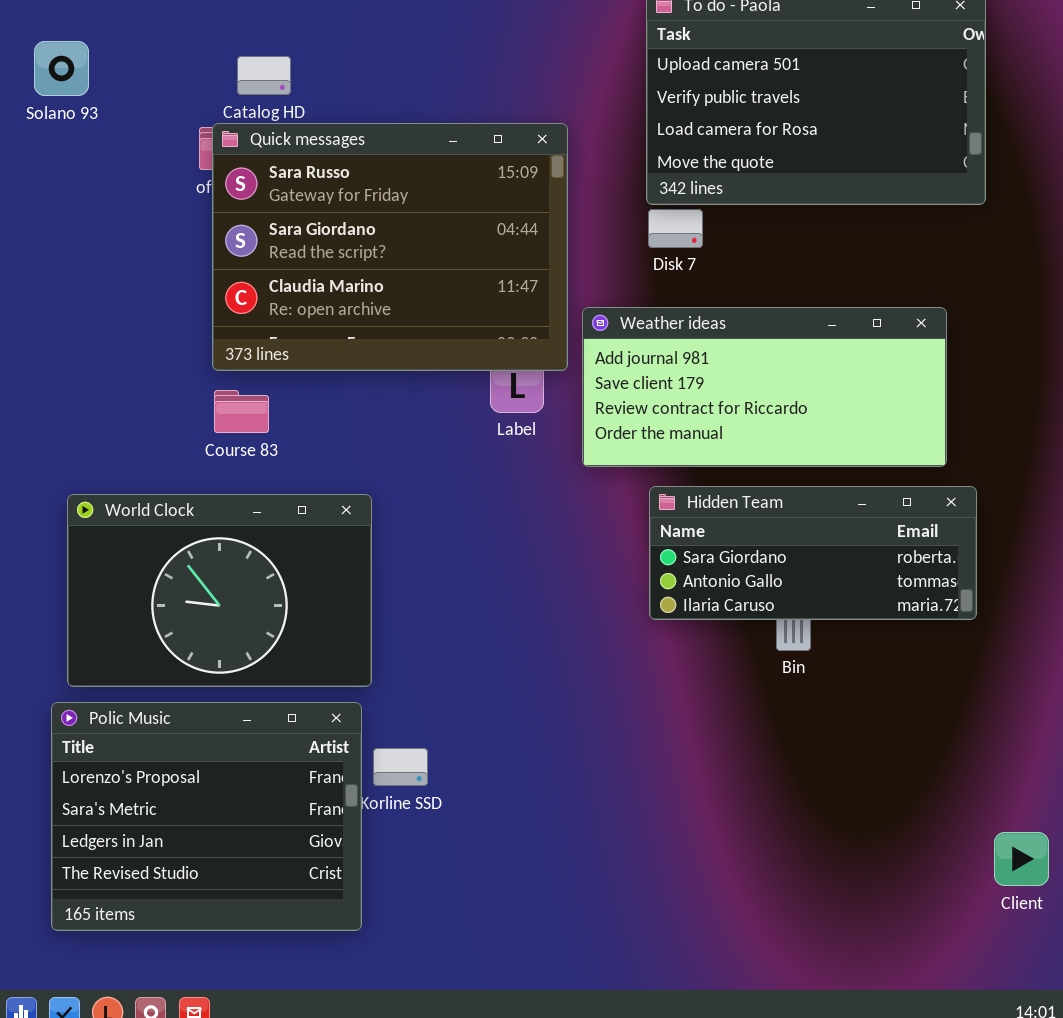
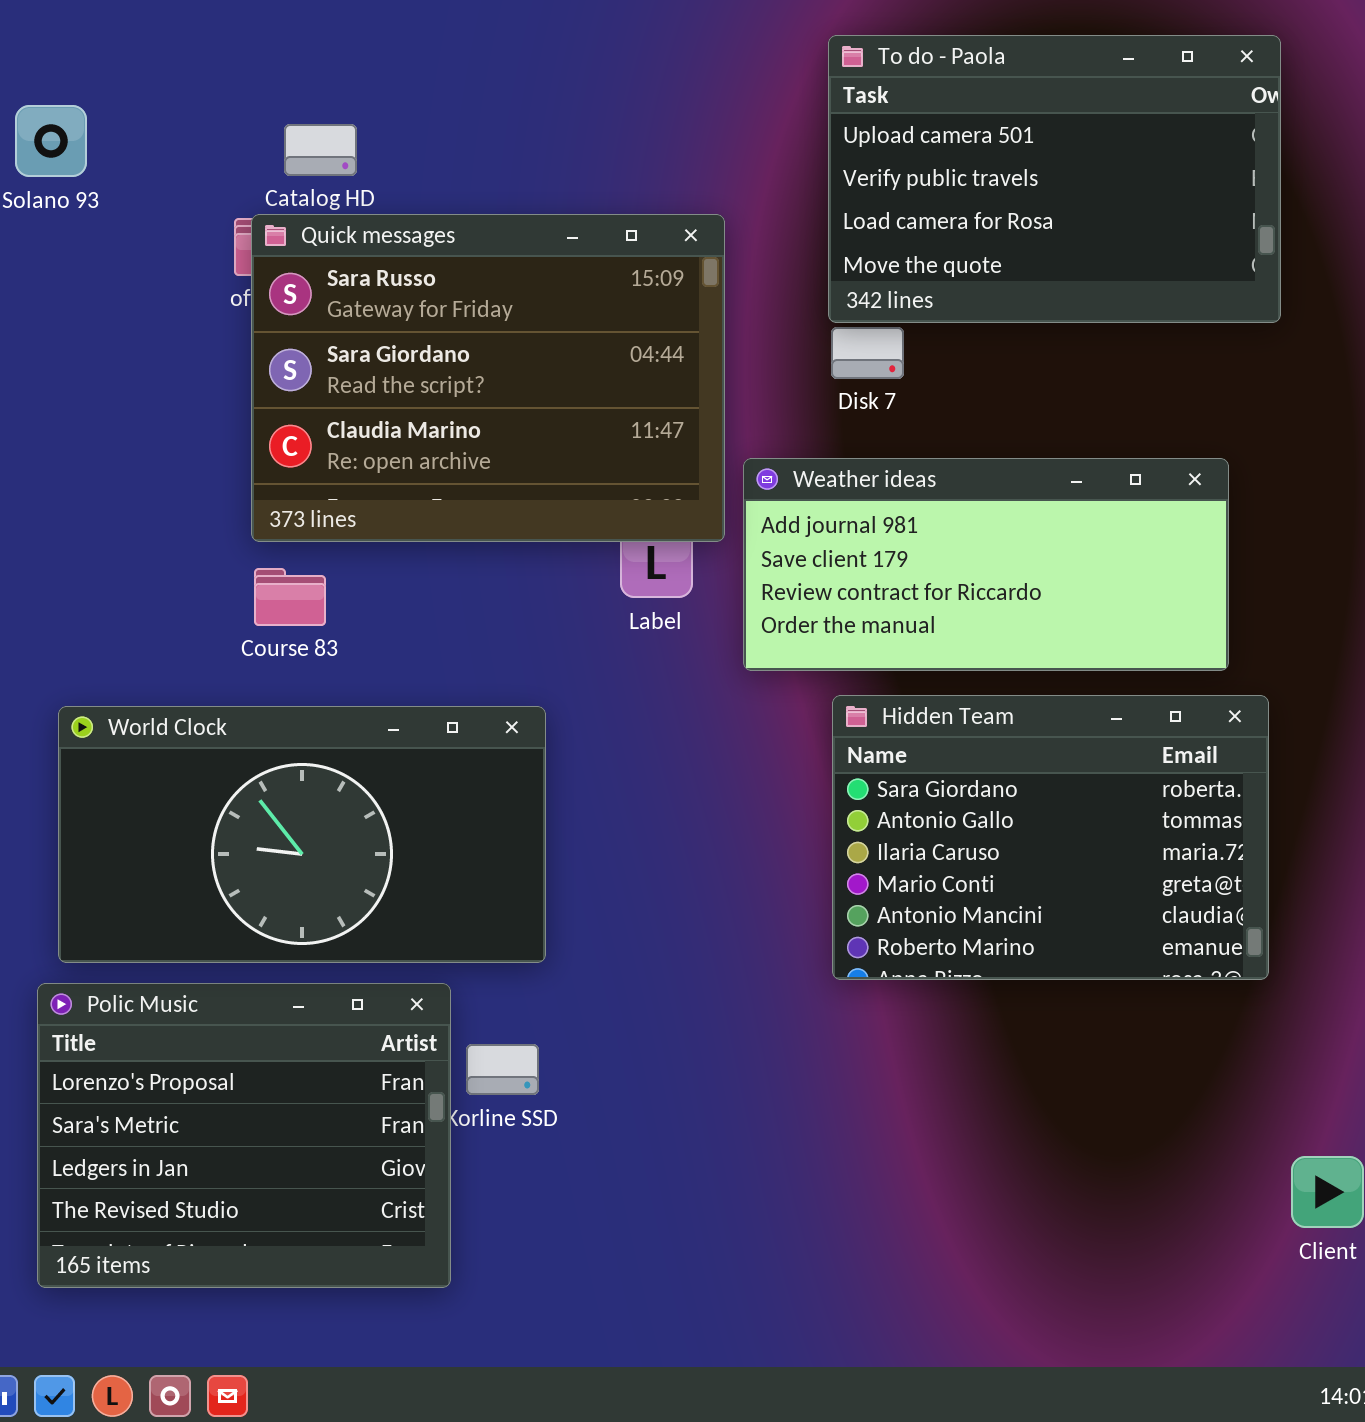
Hidden Team: [649,486,977,620] -> [832,695,1269,980], resized
World Clock: [67,494,372,687] -> [58,706,546,963], resized

